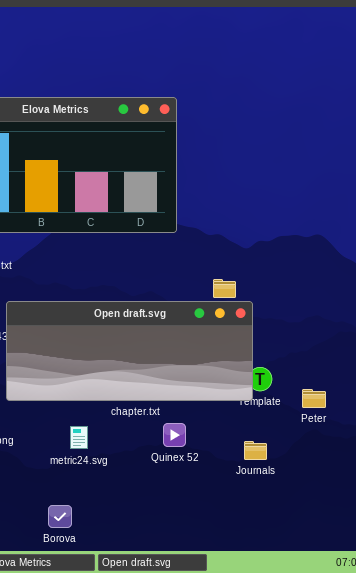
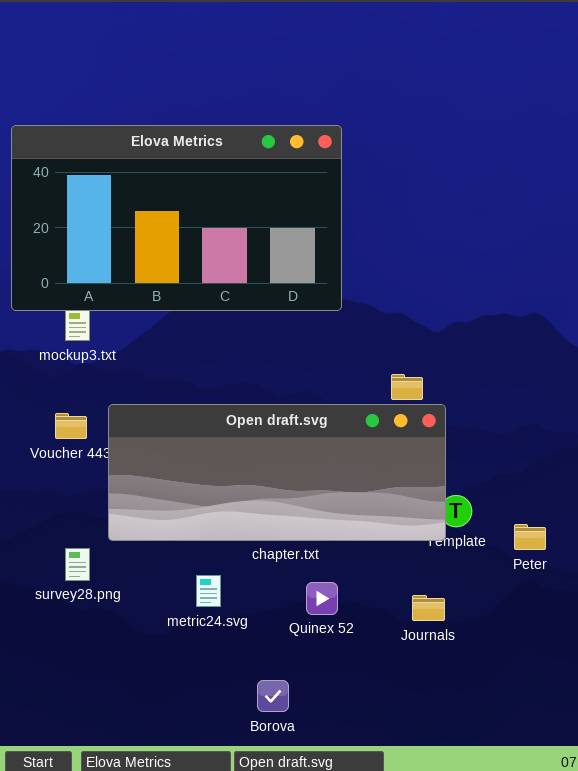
Quinex 52: [163,423,186,447] -> [306,582,338,615], moved
Journals: [244,441,267,460] -> [412,595,445,621], moved
Borova: [48,505,72,528] -> [257,680,289,712], moved

